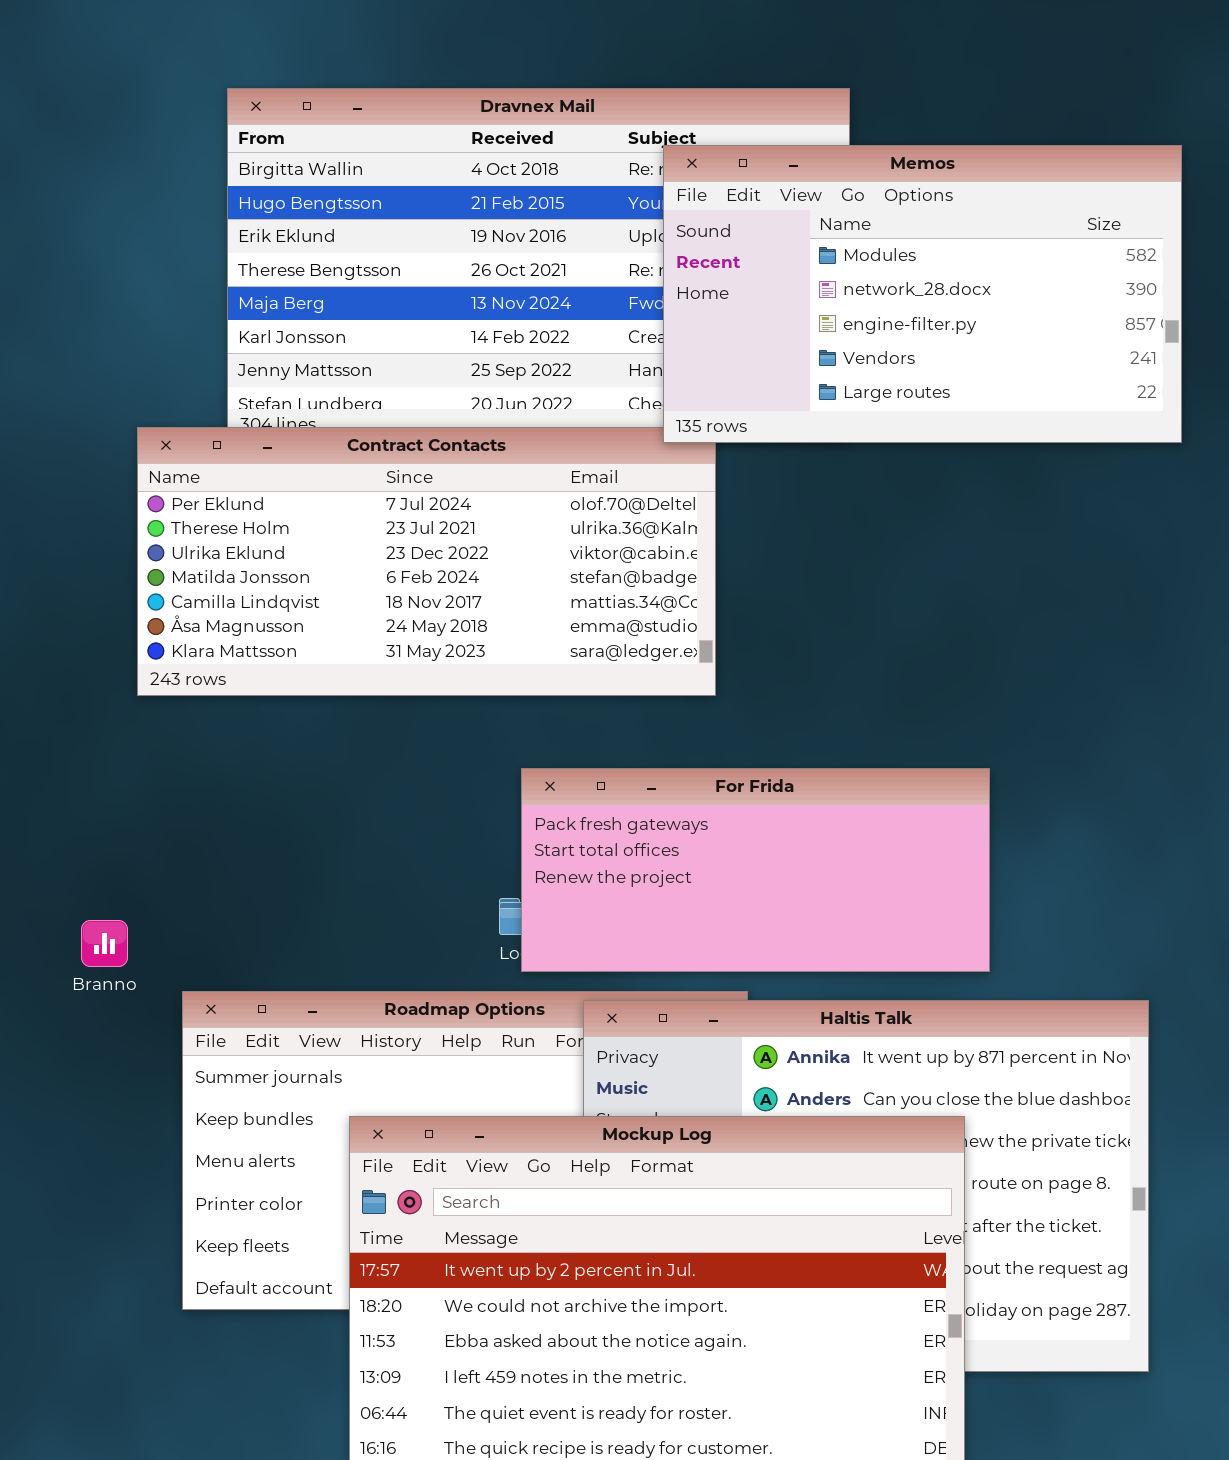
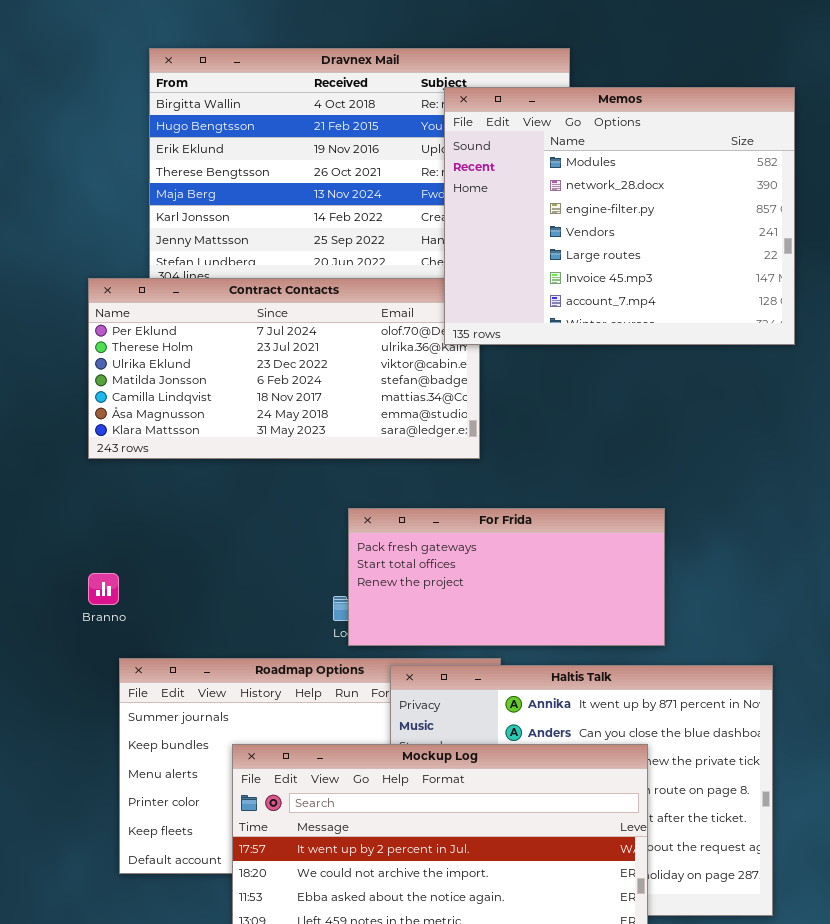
Memos: [663,145,1182,443] -> [444,87,795,345], resized
Branno: [81,920,128,967] -> [88,573,119,605], moved

